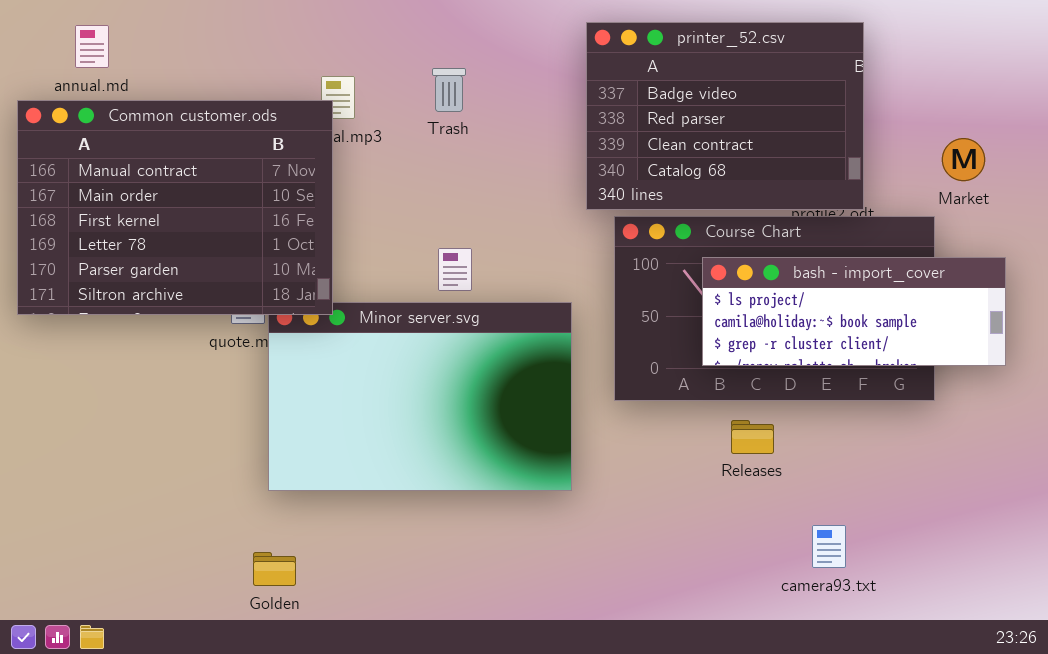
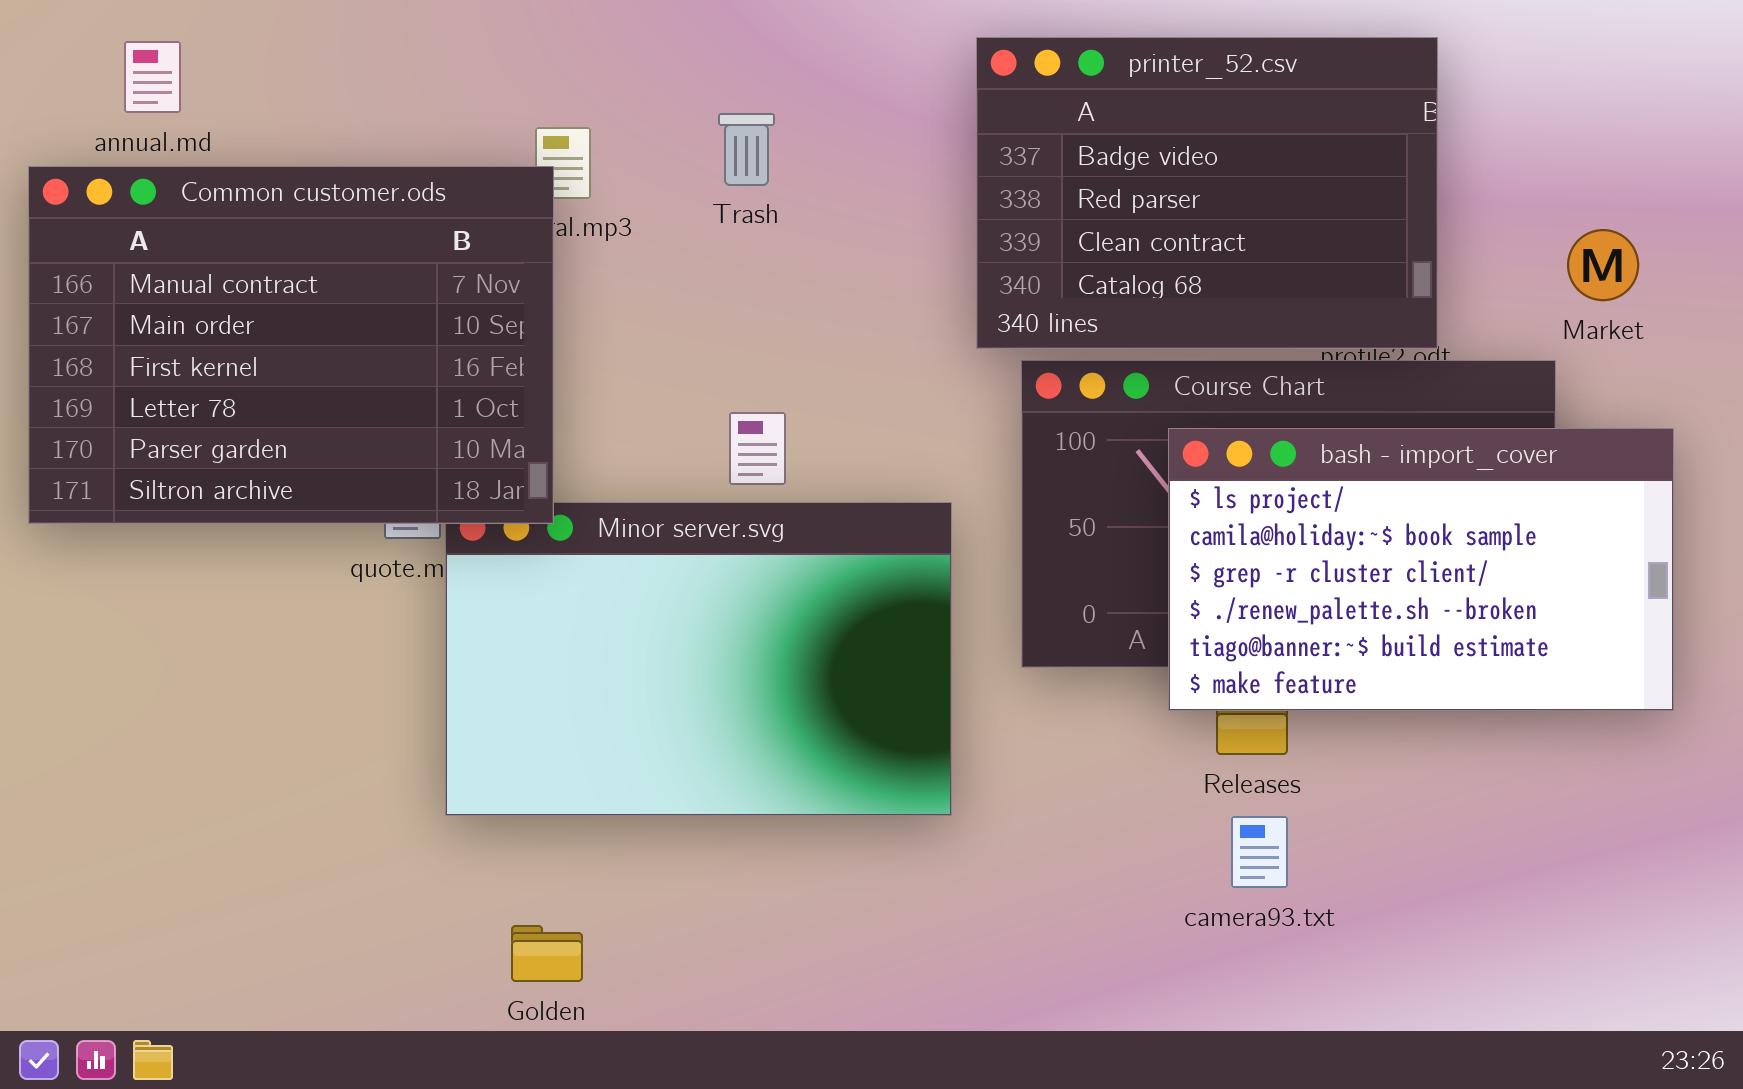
bash - import_cover: [702,257,1006,366] -> [1168,428,1674,711], resized
camera93.txt: [812,525,846,568] -> [1231,816,1288,888], moved
Golden: [253,552,296,586] -> [511,925,583,982], moved

